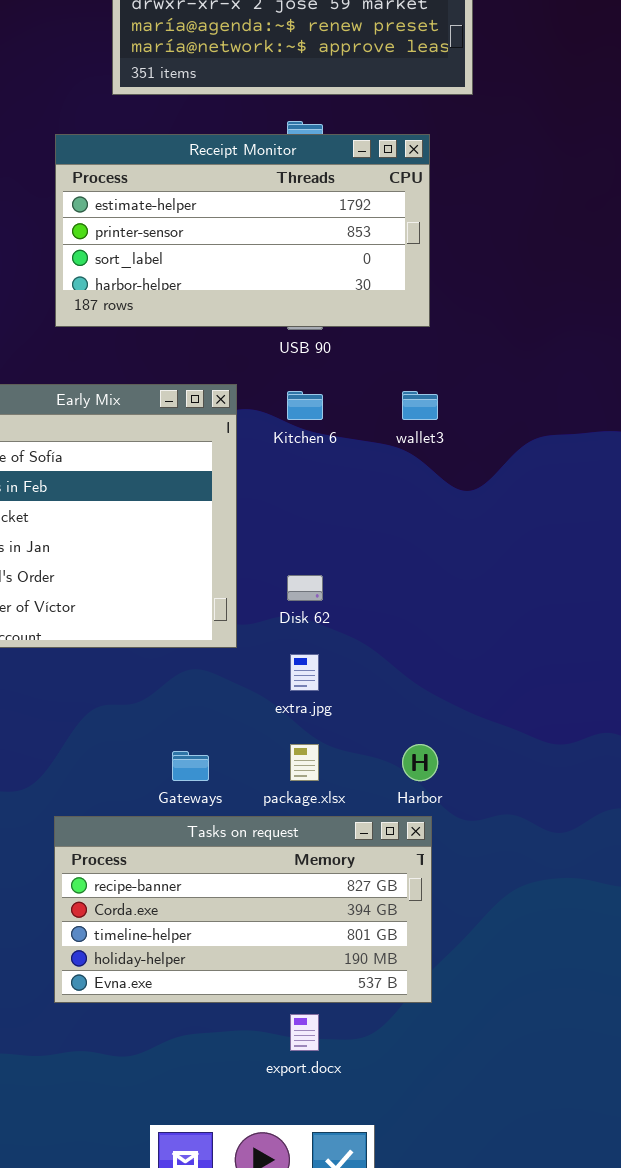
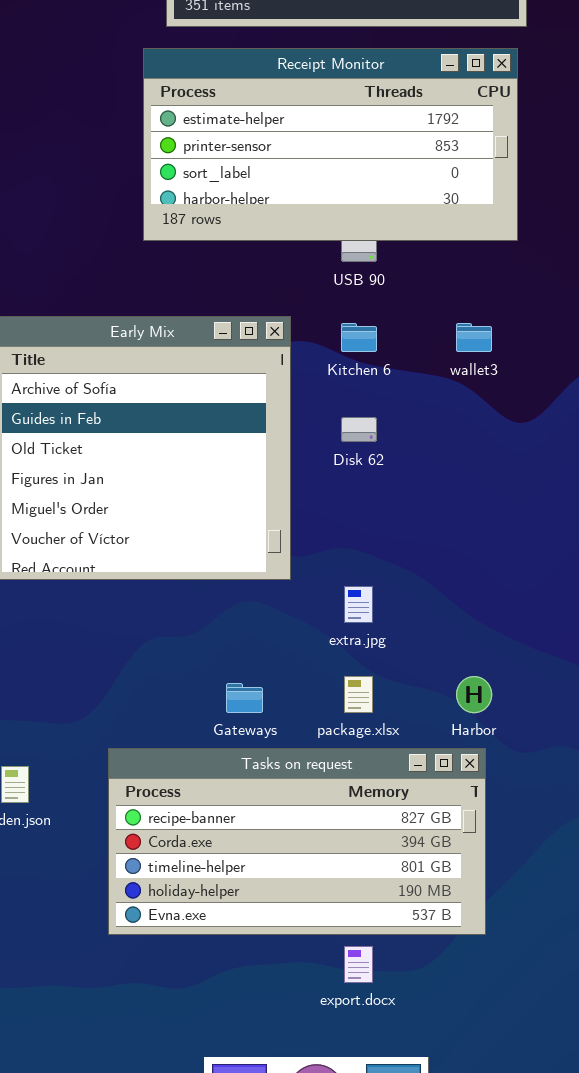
Receipt Monitor: [55,134,430,327] -> [143,48,518,241], moved
Disk 62: [287,575,323,601] -> [341,417,377,442], moved

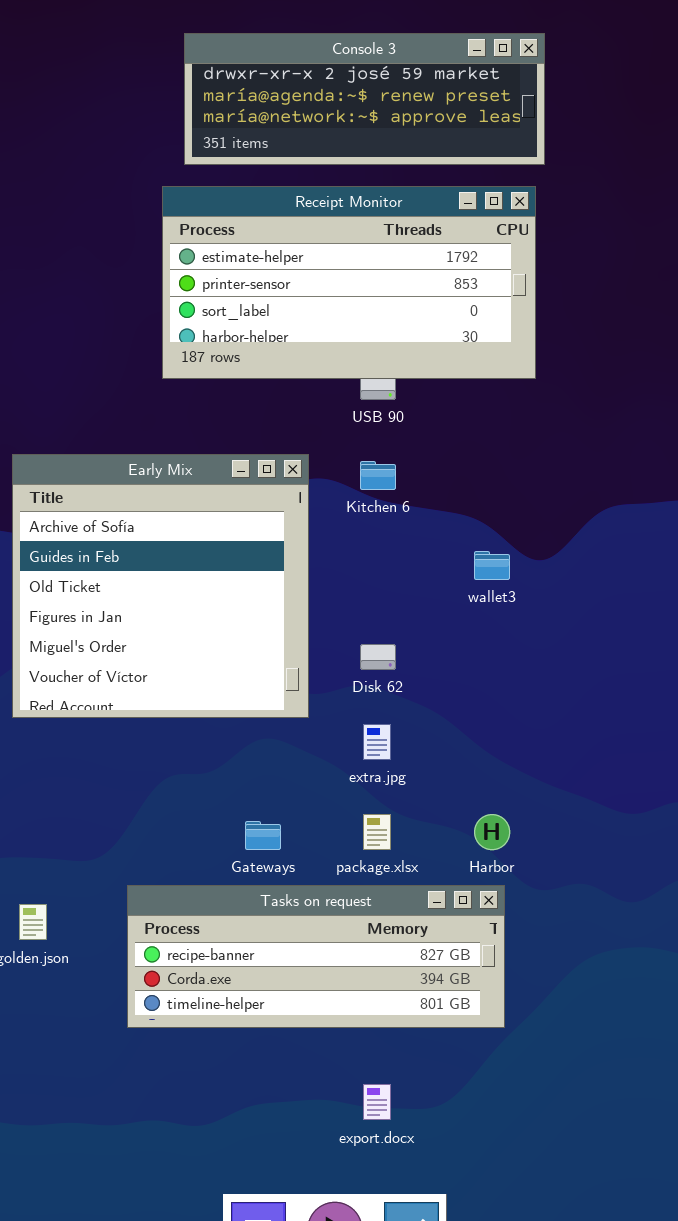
wallet3: [456,323,492,352] -> [474,551,510,580], moved
Disk 62: [341,417,377,442] -> [360,644,396,670], moved
Tasks on request: [108,748,486,935] -> [127,885,505,1028], resized

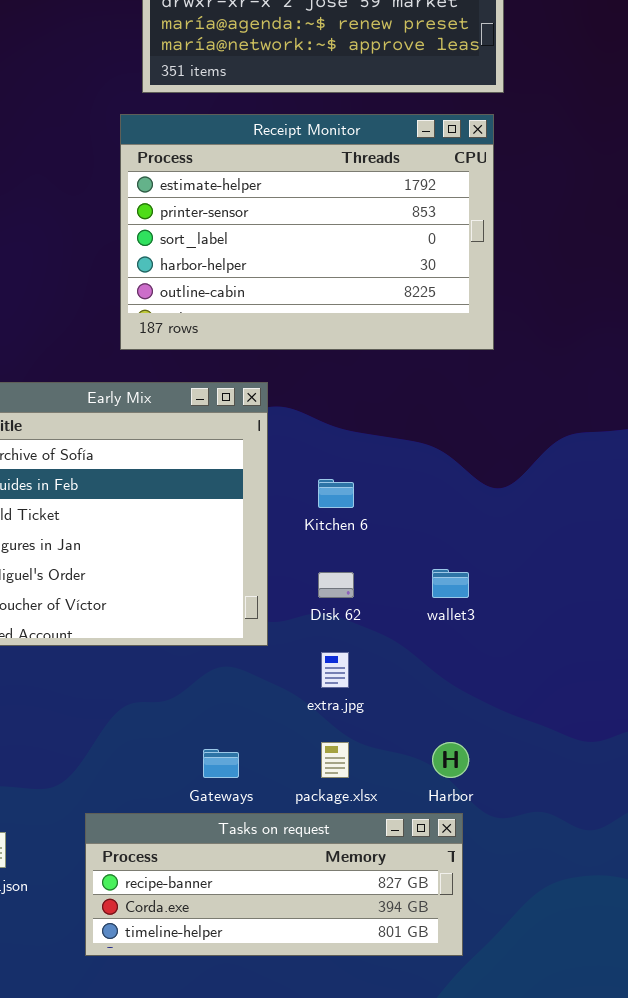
Receipt Monitor: [162,186,536,379] -> [120,114,494,350], resized
Kitchen 6: [360,461,396,490] -> [318,479,354,508], moved
wallet3: [474,551,510,580] -> [432,569,469,598], moved

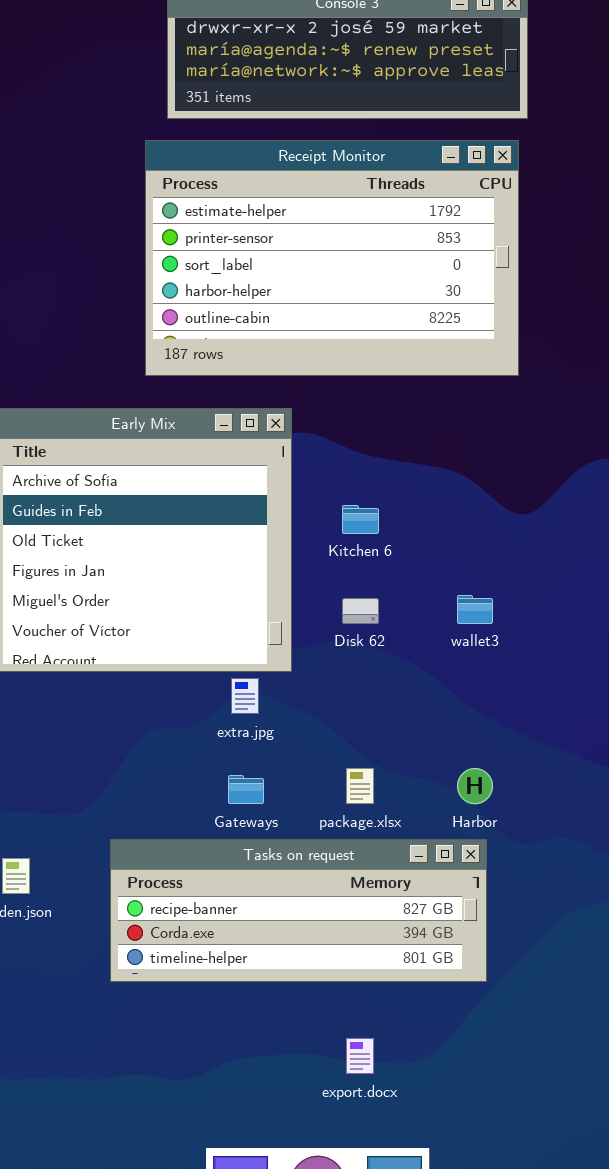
extra.jpg: [321,652,349,688] -> [231,678,259,714], moved

